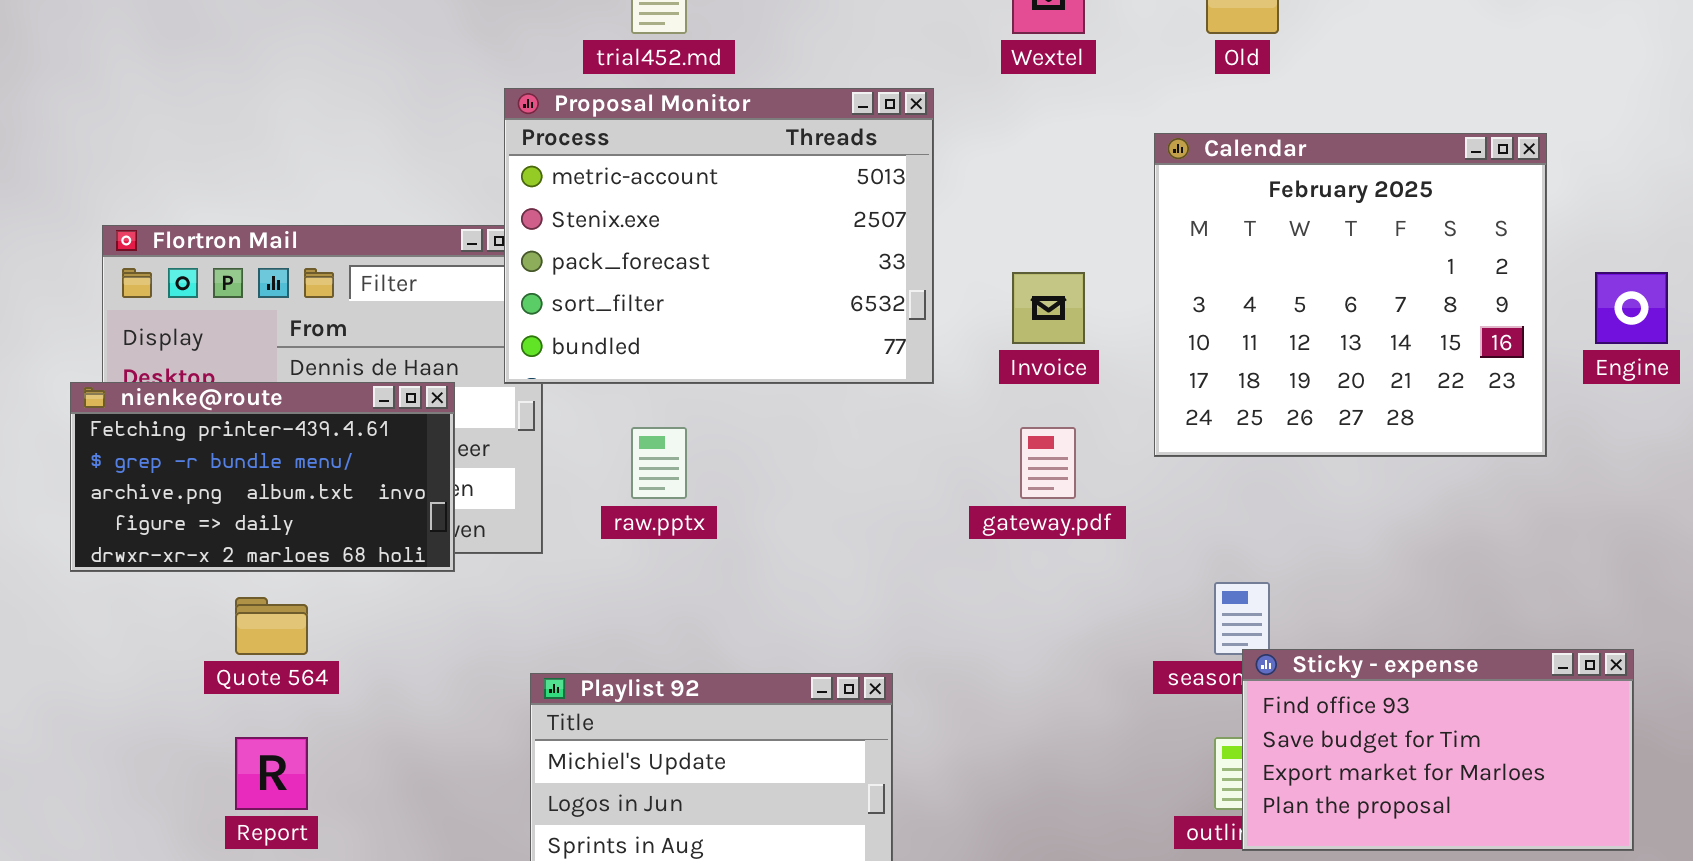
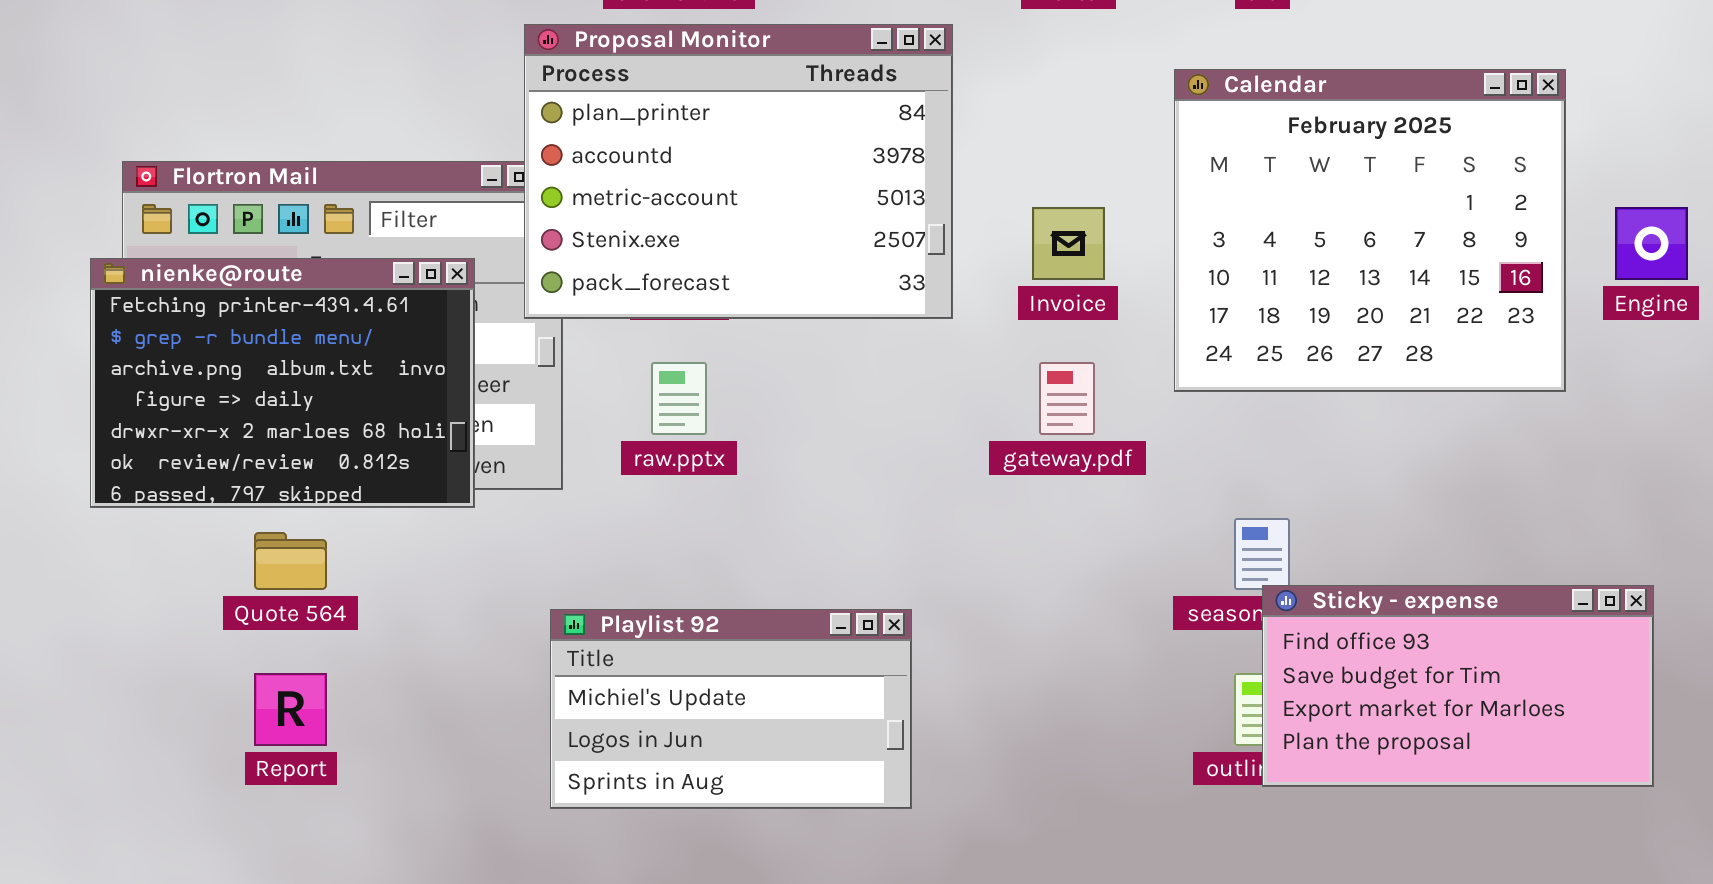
Proposal Monitor: [504,88,934,384] -> [524,24,953,319], scrolled up 2 rows
nienke@route: [70,382,455,572] -> [90,258,475,508], resized

